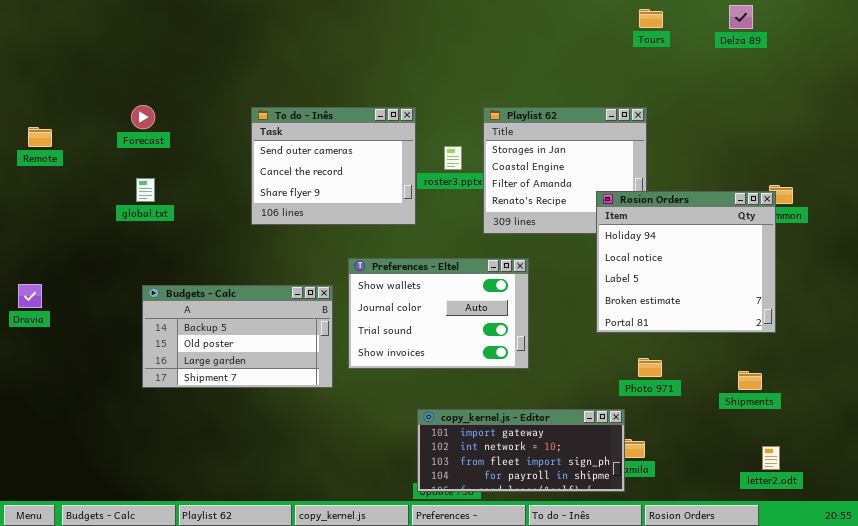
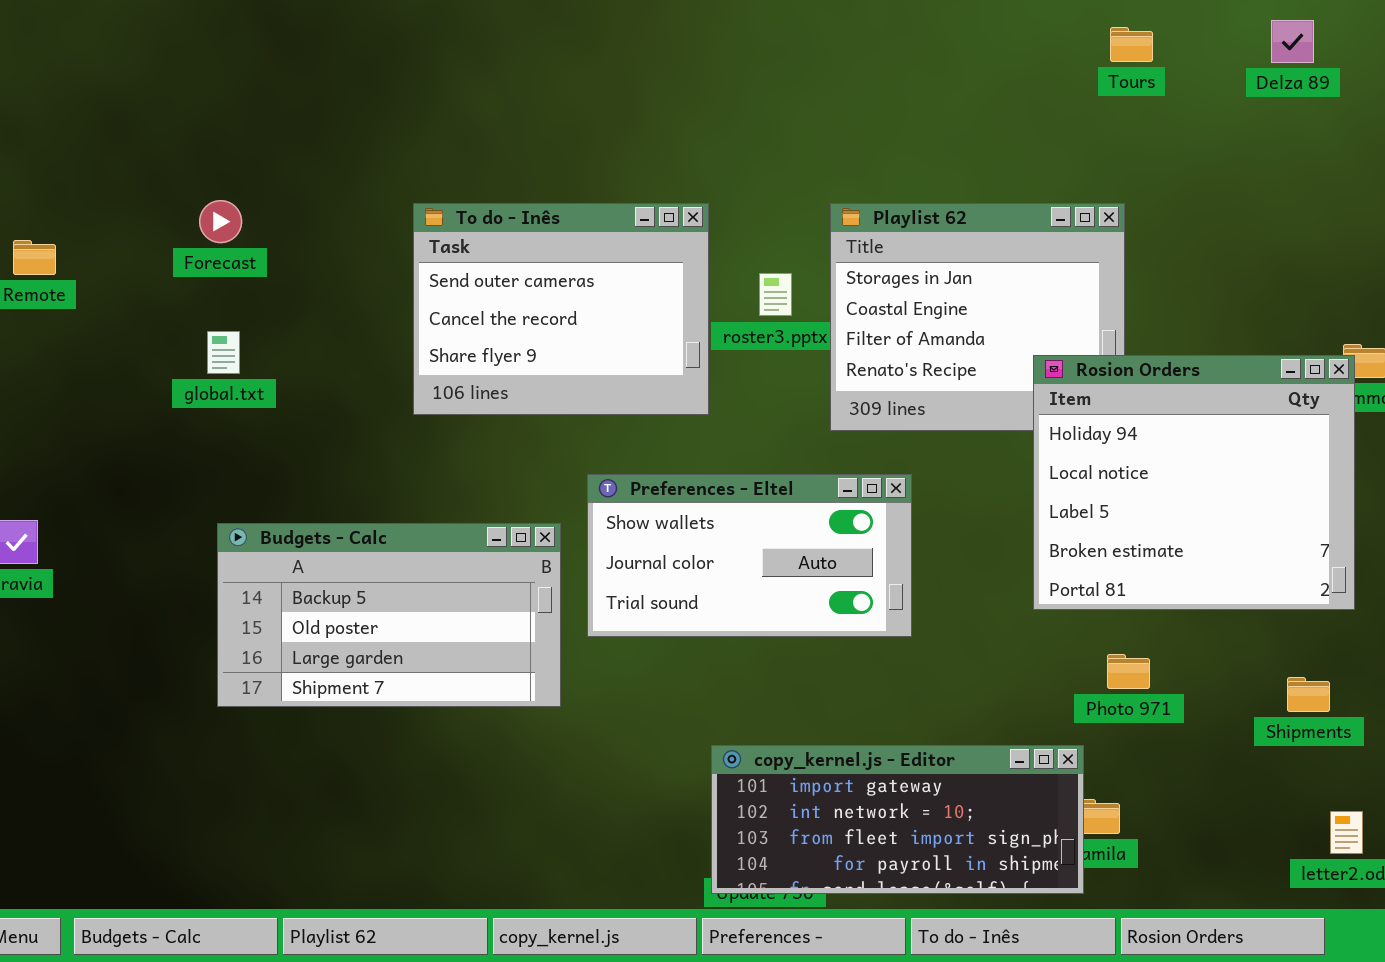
Preferences - Eltel: [348,258,529,369] -> [587,474,912,637], resized

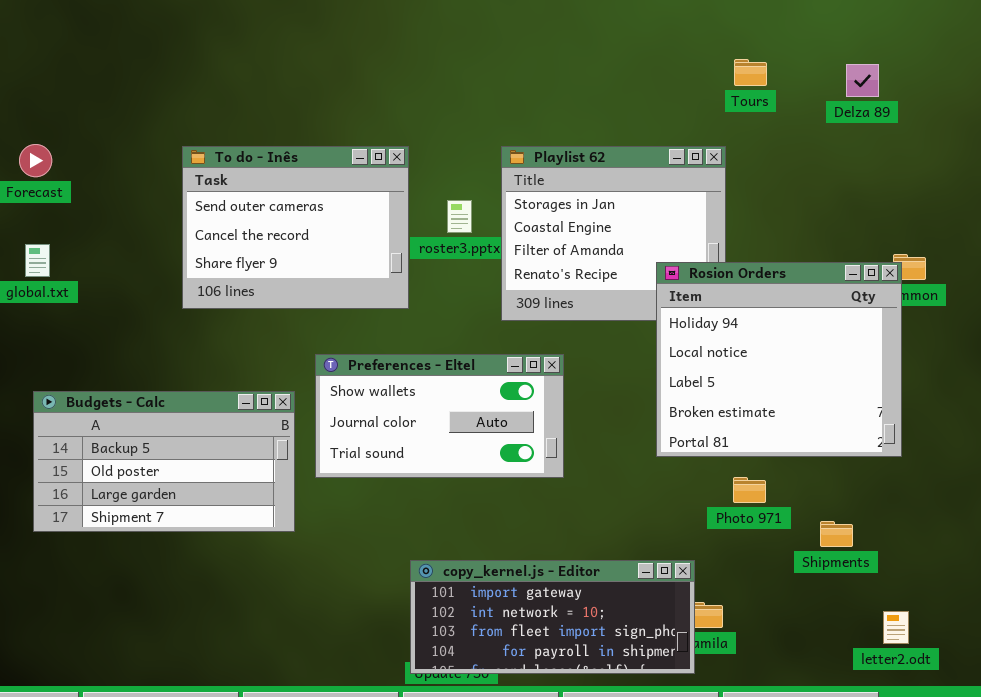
Delza 89: [1271,20,1314,63] -> [846,64,879,97], moved
Tours: [1110,27,1153,62] -> [734,59,767,86], moved
Photo 971: [1107,654,1150,689] -> [733,477,766,503], moved
Shipments: [1287,677,1330,712] -> [820,521,853,547], moved

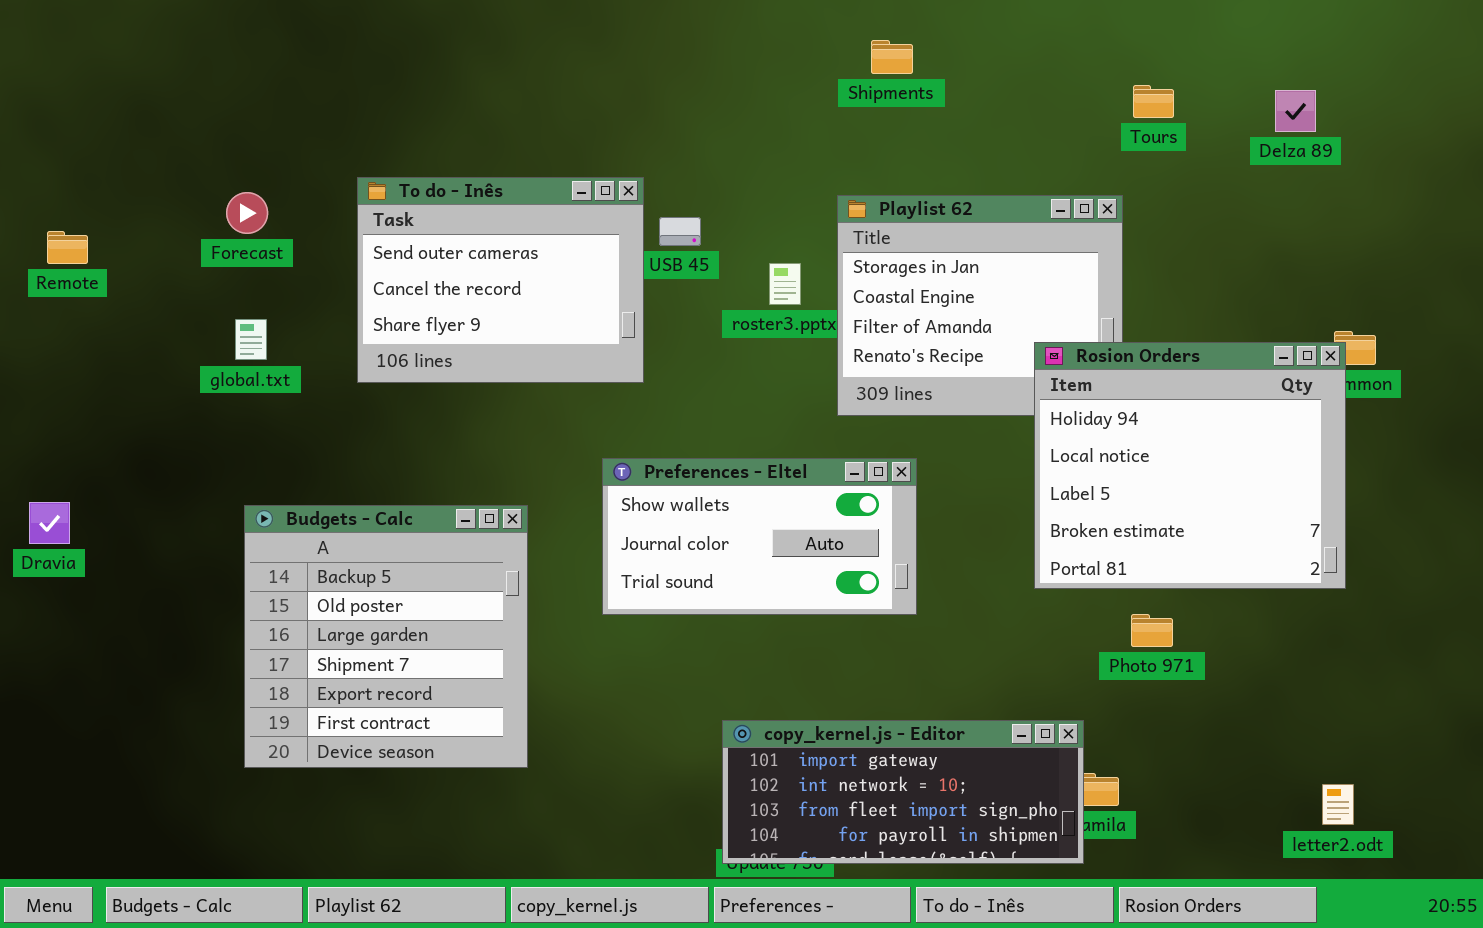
To do - Inês: [182,146,409,309] -> [357,177,644,383], moved
Budgets - Calc: [33,391,295,532] -> [244,505,528,768], resized
Shipments: [820,521,853,547] -> [871,40,913,74], moved

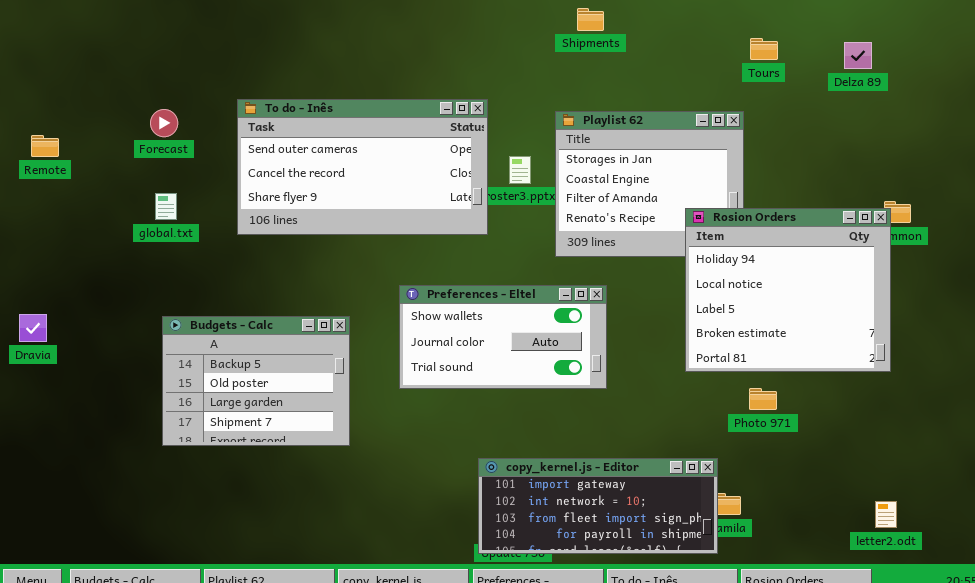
To do - Inês: [357,177,644,383] -> [237,99,488,235], resized
Budgets - Calc: [244,505,528,768] -> [162,316,350,446], resized

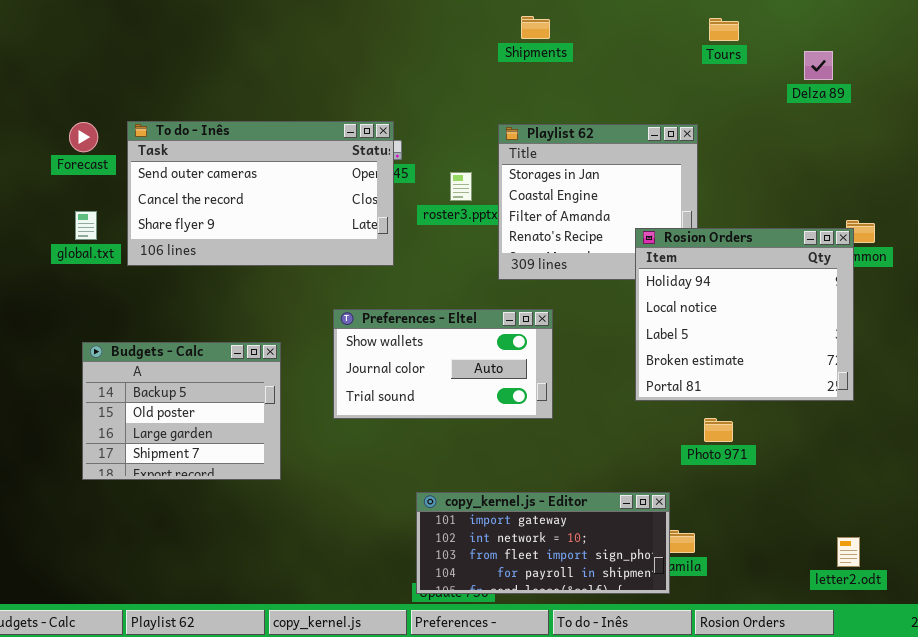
Tours: [750,38,778,60] -> [709,18,739,41], moved
To do - Inês: [237,99,488,235] -> [127,121,394,266], moved

